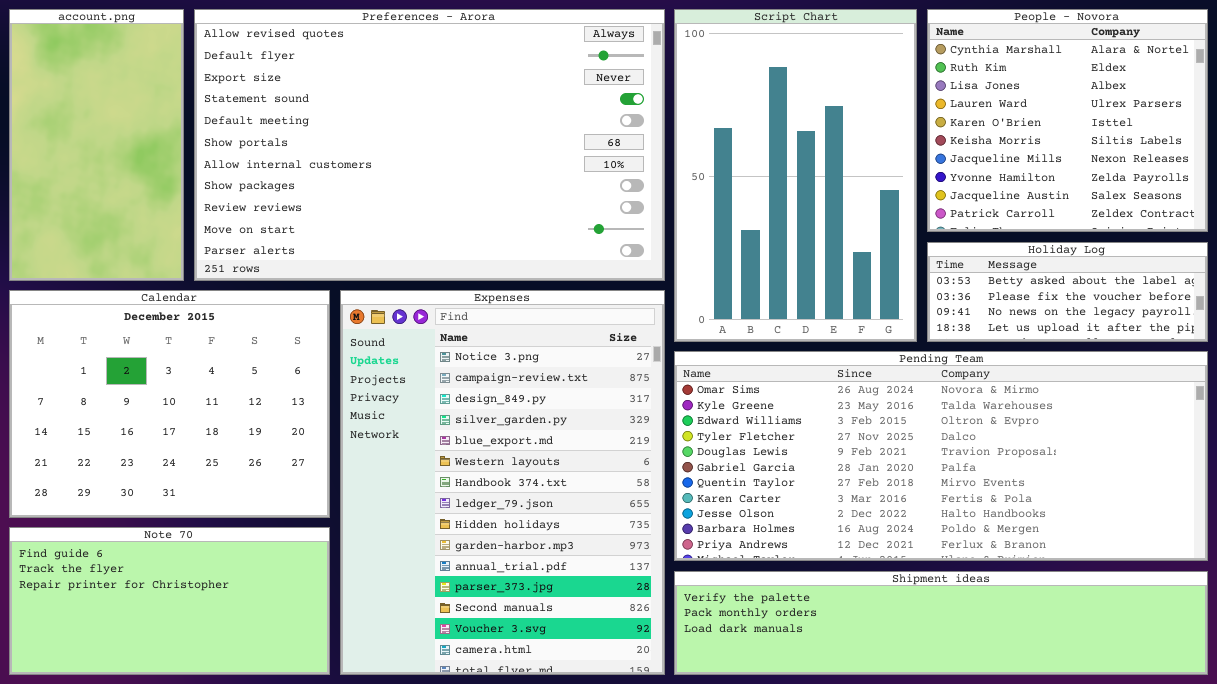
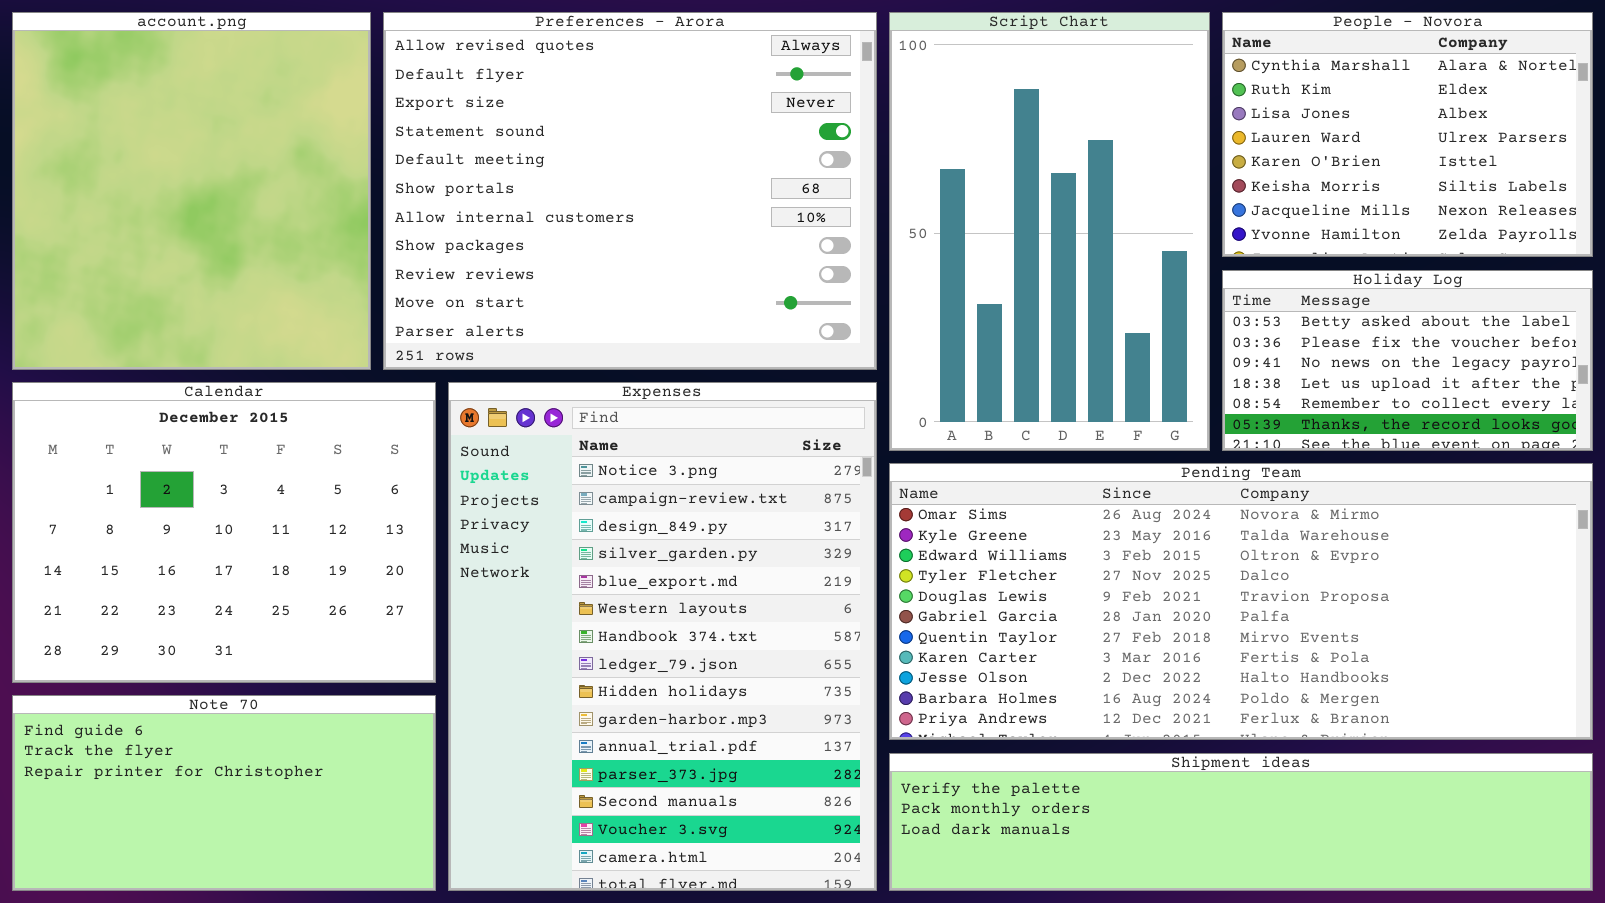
account.png: [9,9,184,281] -> [12,12,371,370], resized
Preferences - Arora: [194,9,665,281] -> [383,12,877,370], resized
People - Novora: [927,9,1208,232] -> [1222,12,1593,257], resized
Holiday Log: [927,242,1208,342] -> [1222,270,1593,451], resized

